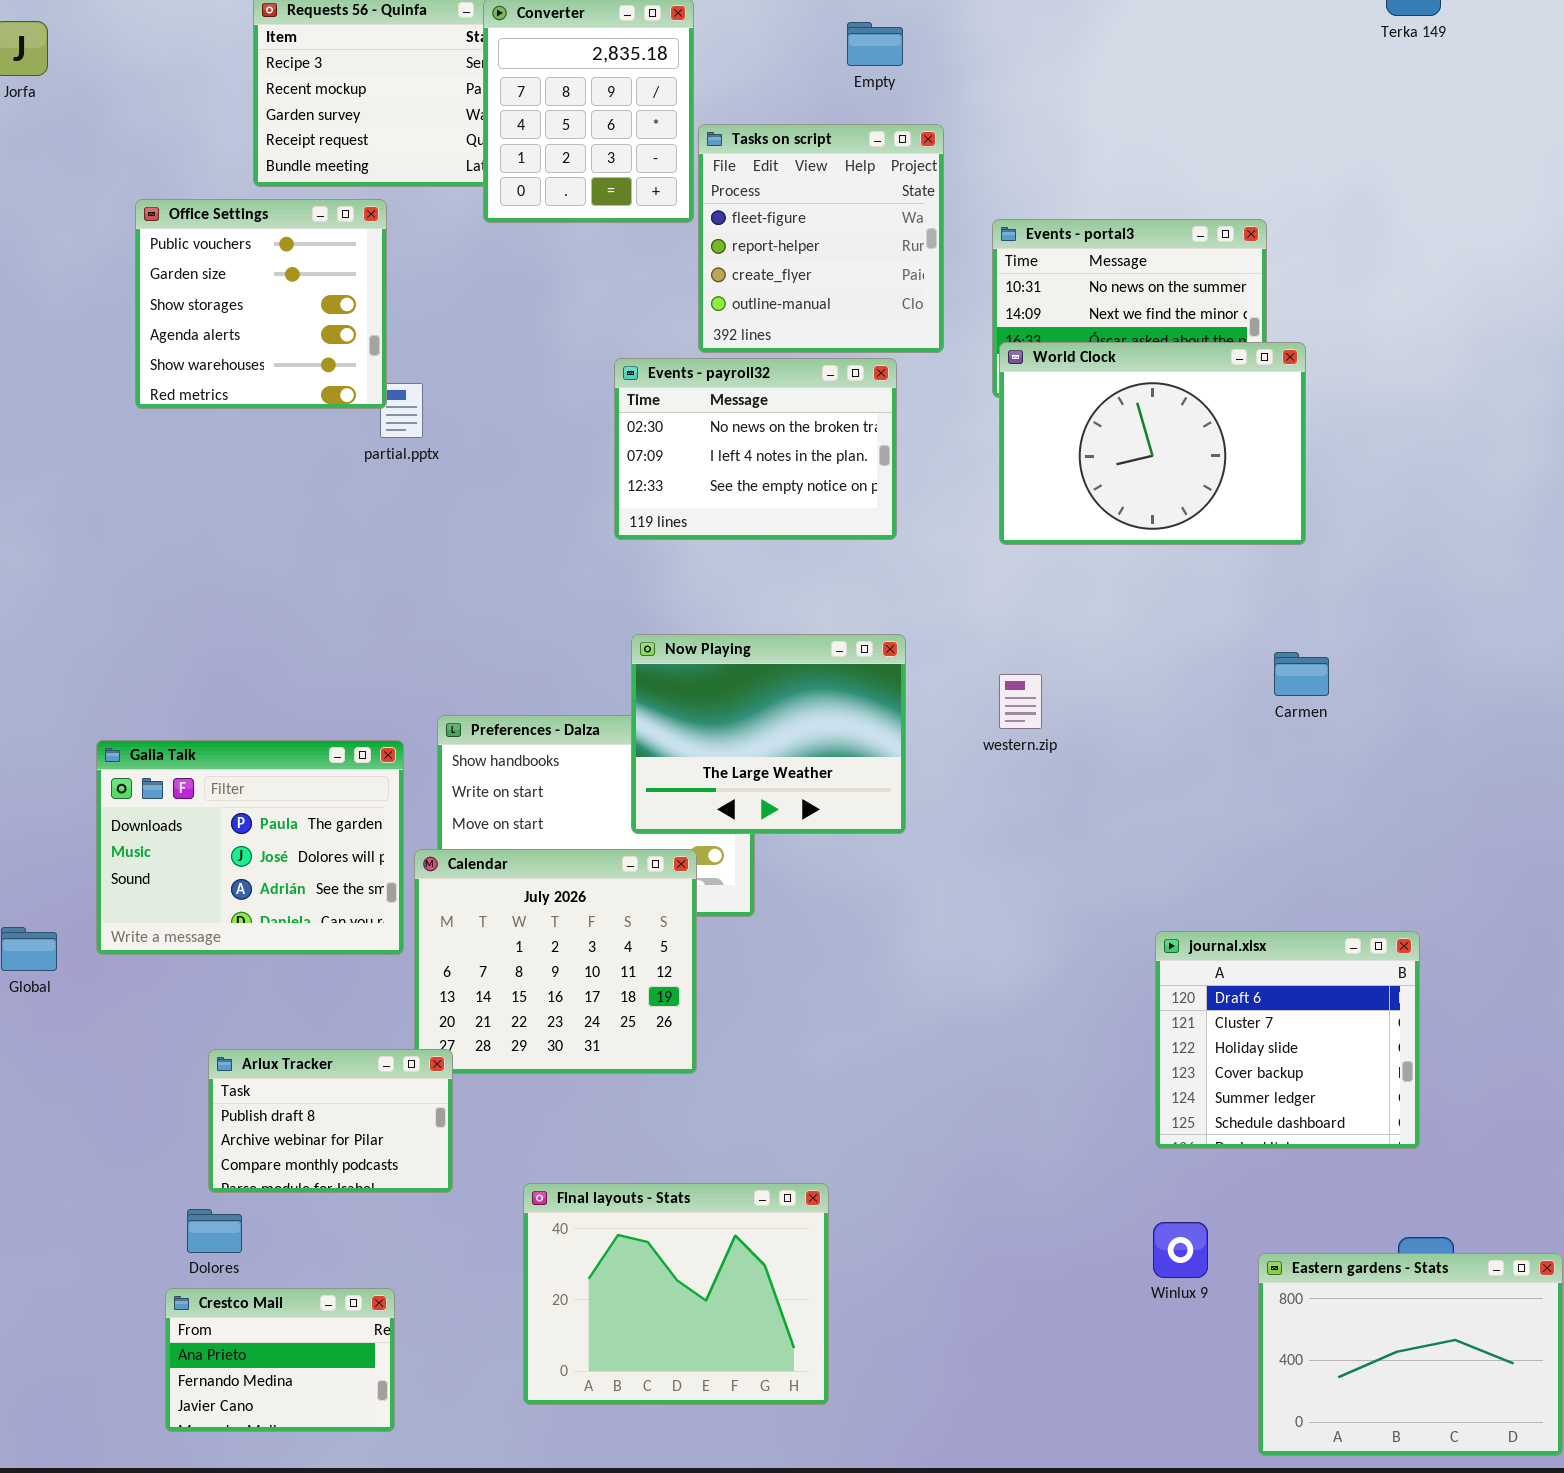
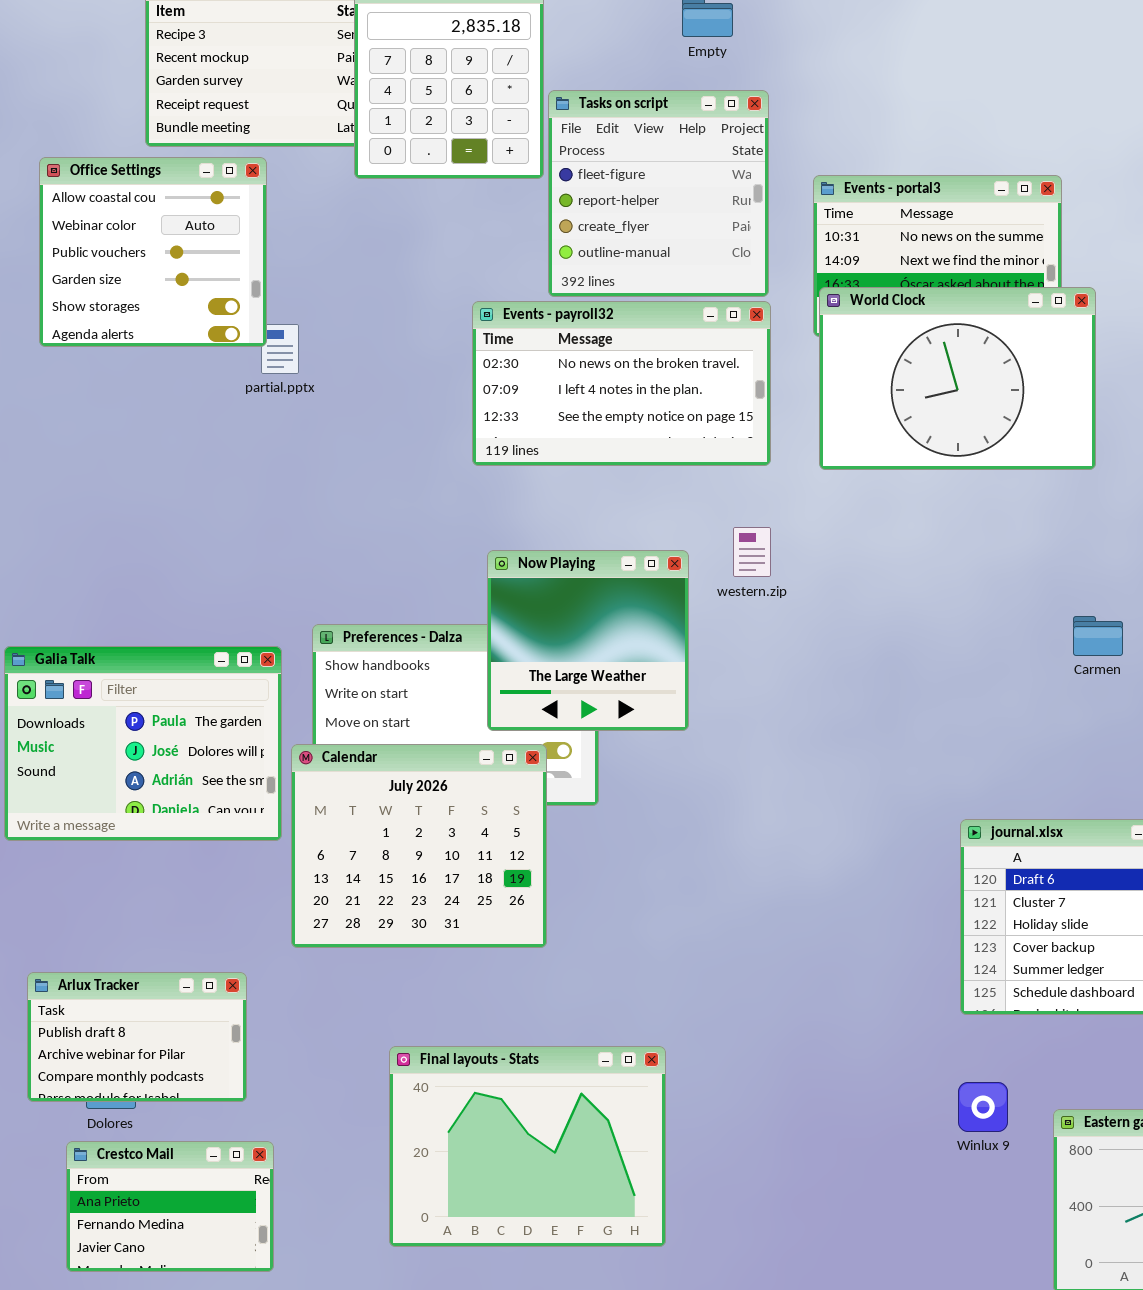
Office Settings: [135,199,387,409] -> [39,157,267,347], scrolled up 2 rows
Events - payroll32: [614,358,897,540] -> [472,301,771,466], resized
Now Playing: [631,634,906,834] -> [487,550,689,731], resized
Carmen: [1274,652,1329,696] -> [1073,616,1123,656], moved
western.zip: [999,674,1042,729] -> [733,527,771,577], moved
Arlux Tracker: [208,1049,453,1193] -> [27,972,247,1102], moved

